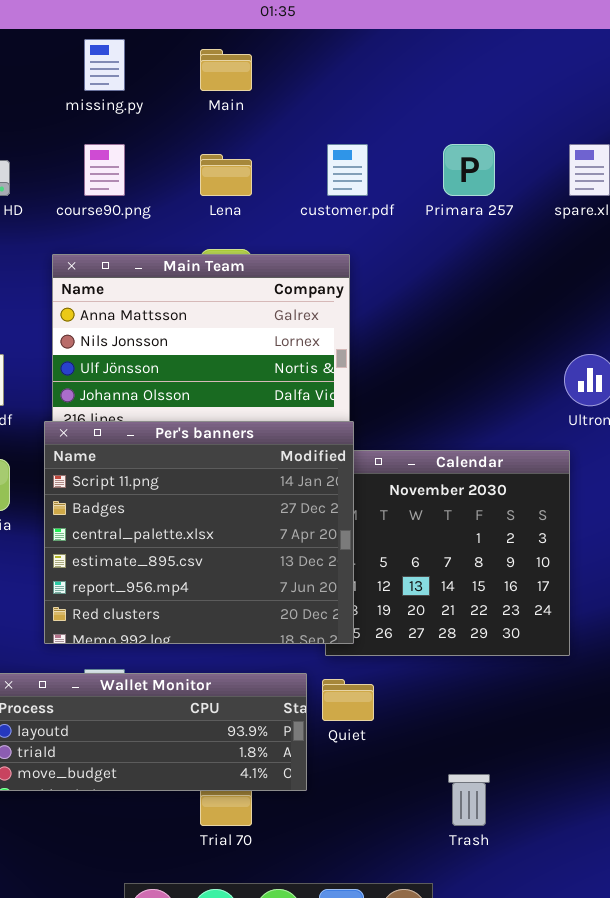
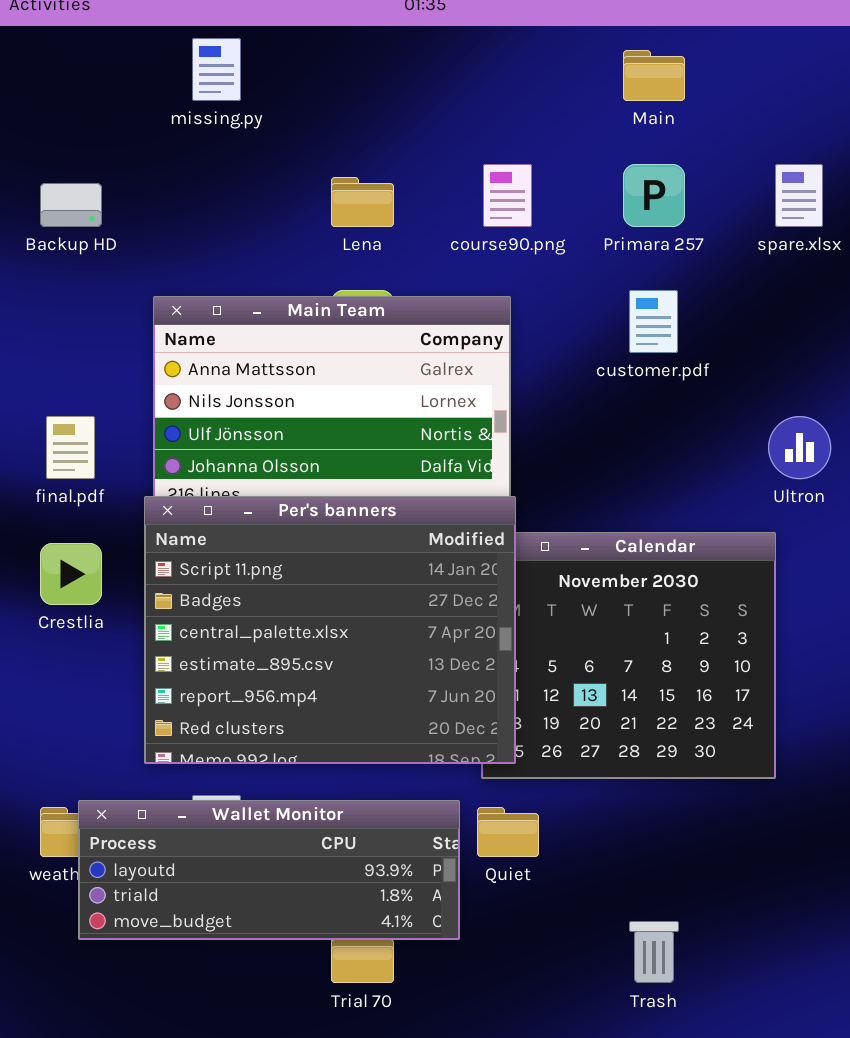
Main: [200,49,252,91] -> [623,50,685,101], moved
course90.png: [84,144,125,196] -> [483,164,532,227], moved
customer.pdf: [327,144,368,196] -> [629,290,678,353], moved

